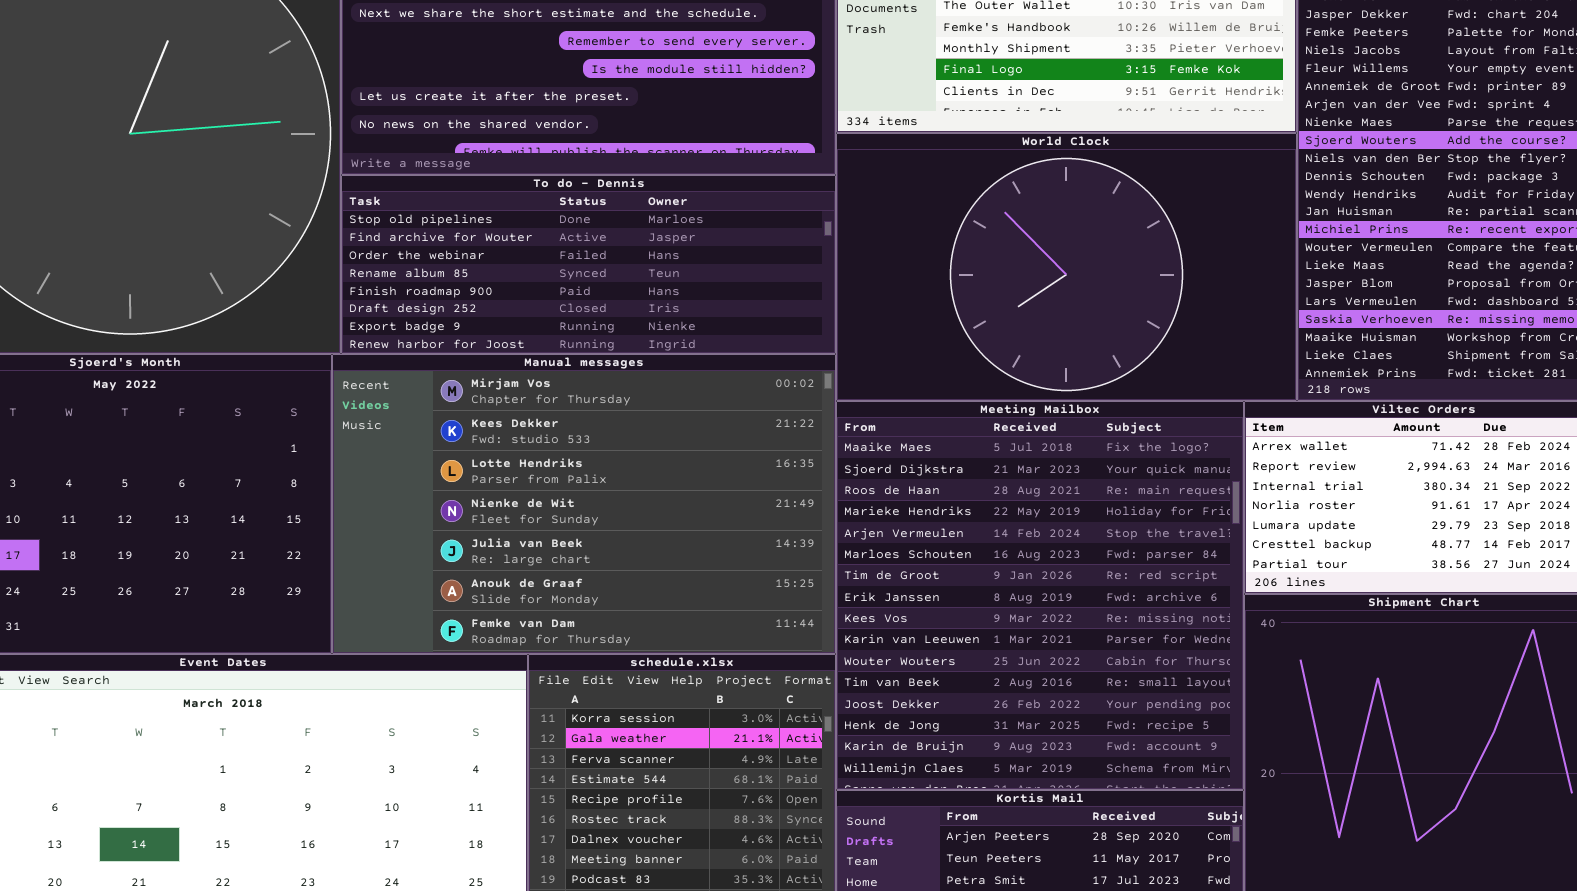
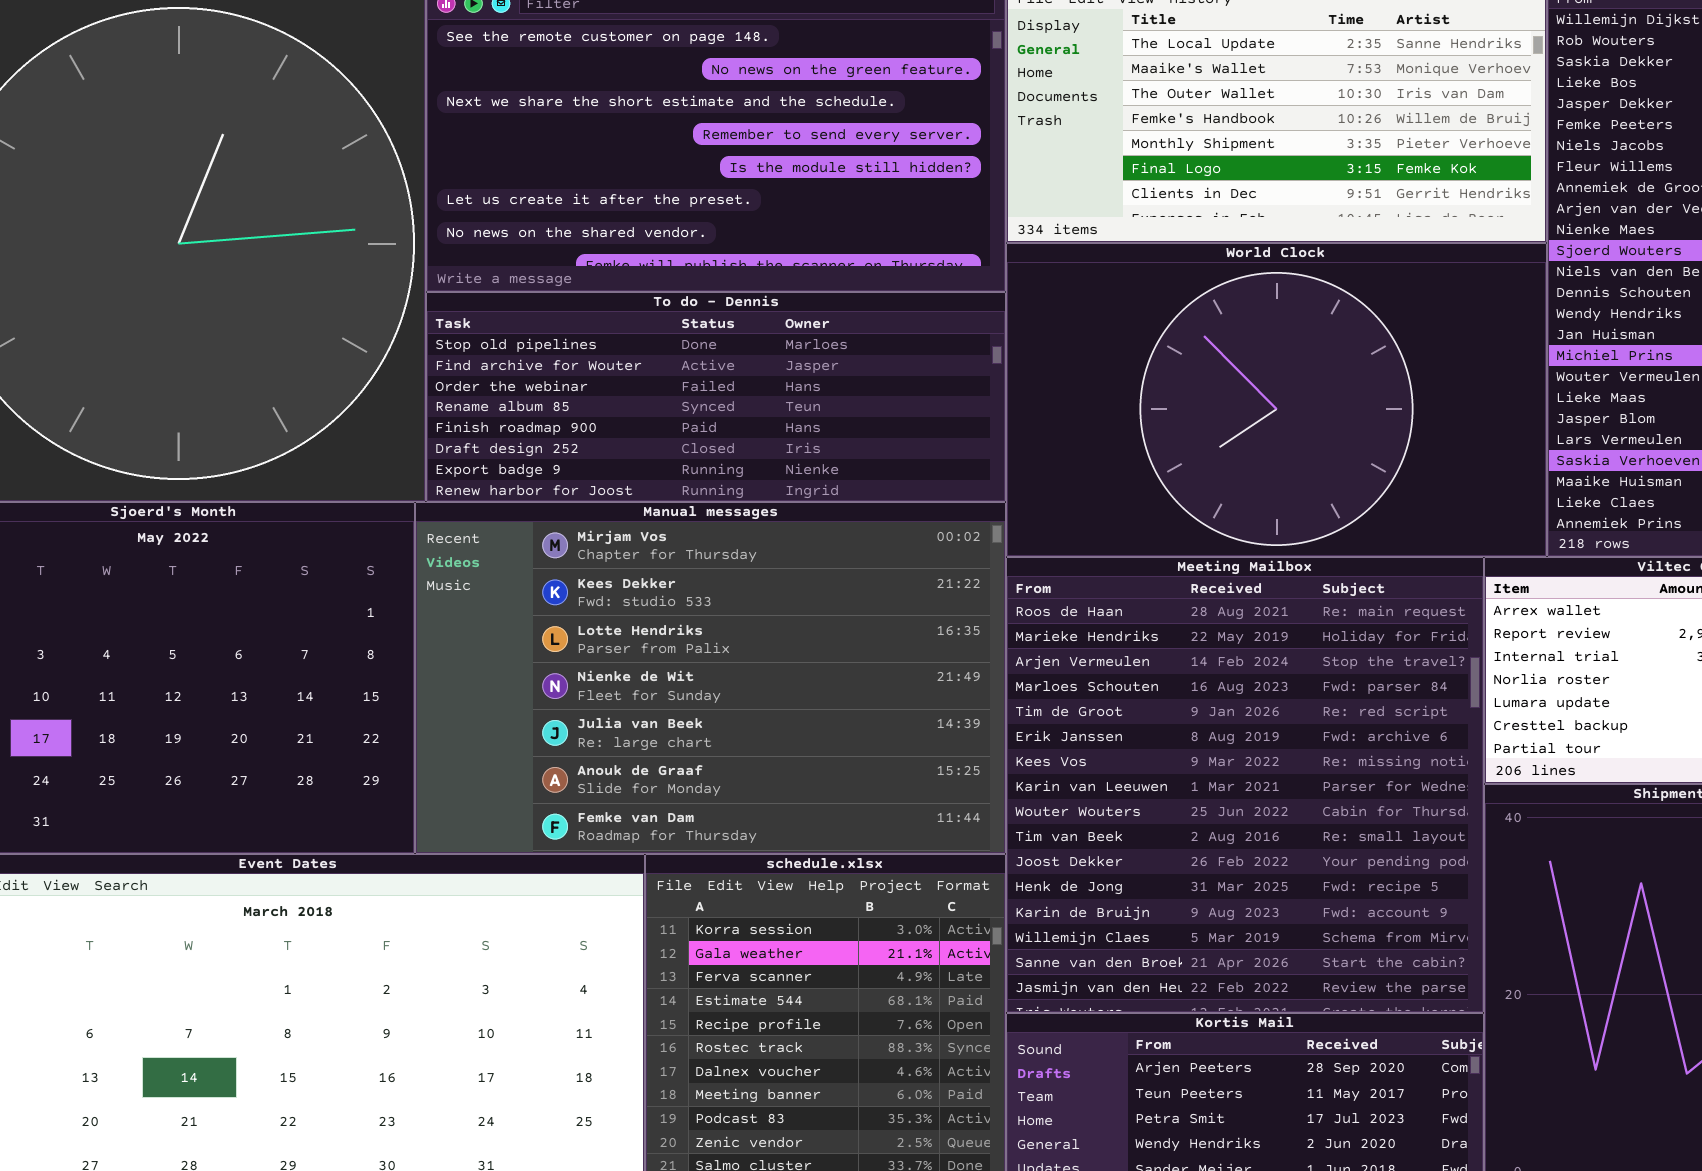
Meeting Mailbox: [836,401,1244,790] -> [1006,557,1484,1013], scrolled down 2 rows

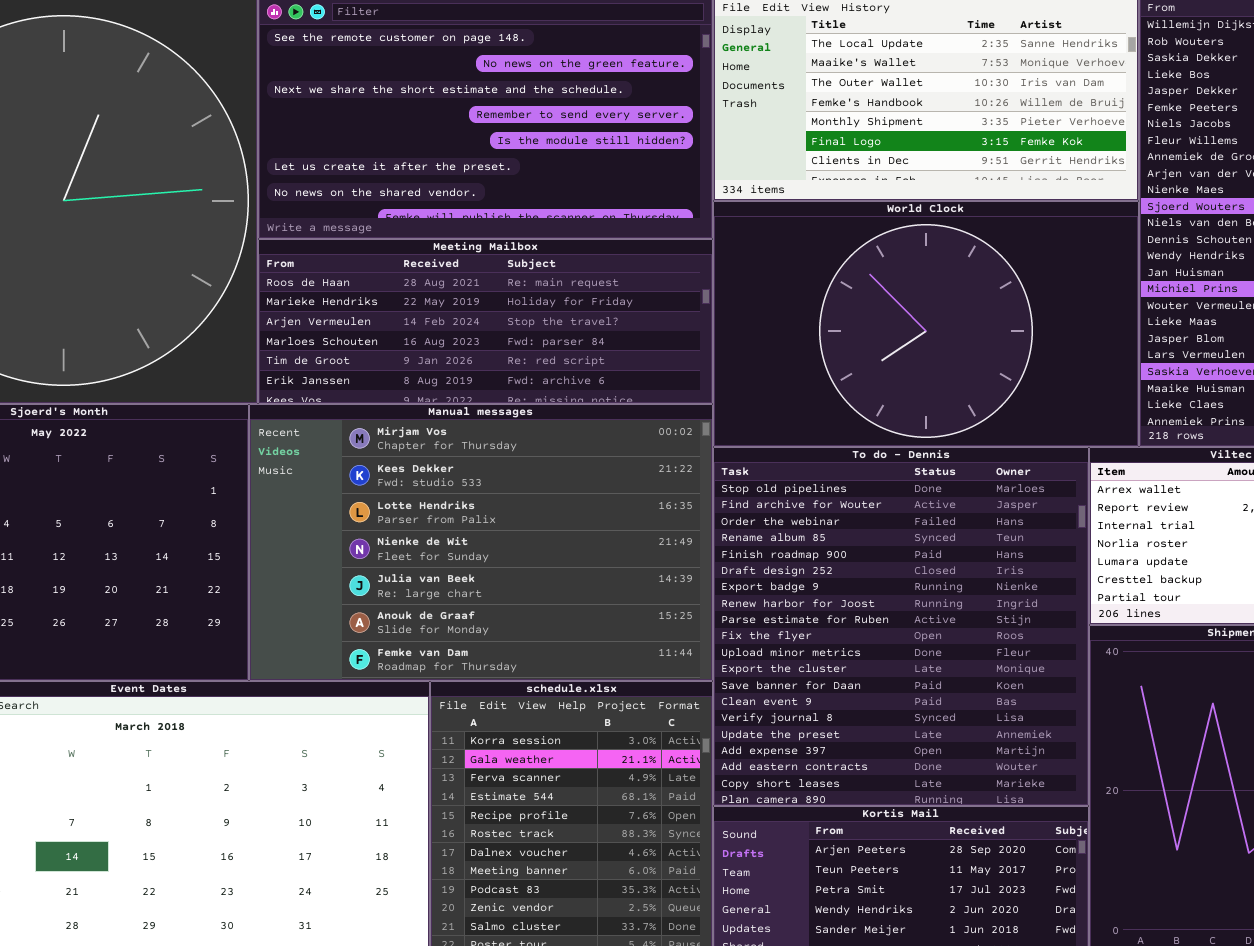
To do - Dennis: [426,292,1006,502] -> [713,447,1089,806], moved, resized
Meeting Mailbox: [1006,557,1484,1013] -> [258,239,713,404], moved, resized

